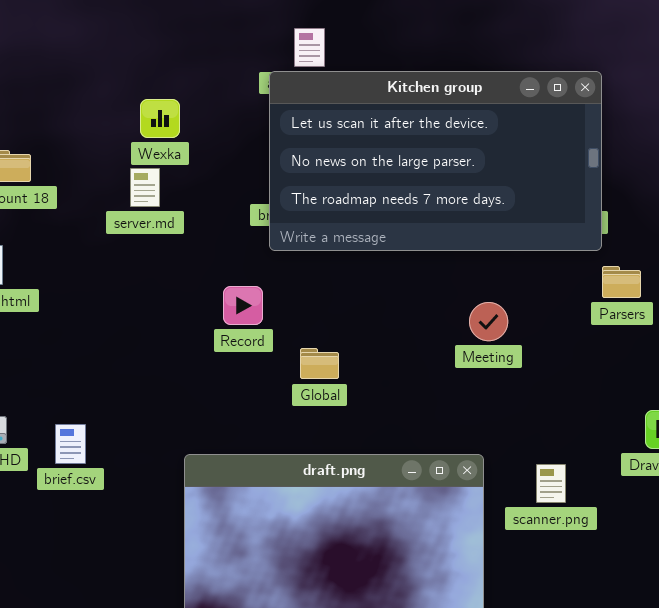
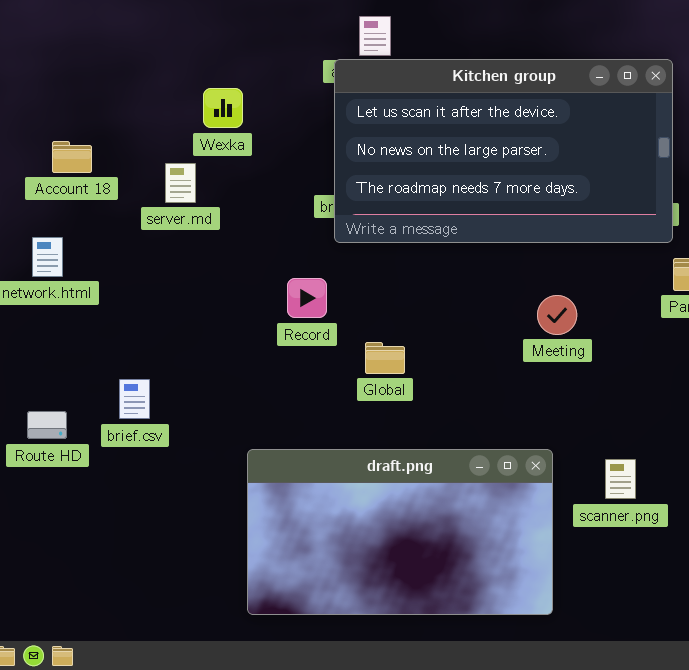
server.md: [130,168,160,207] -> [165,163,196,203], moved
brief.csv: [55,424,86,464] -> [119,379,150,419], moved

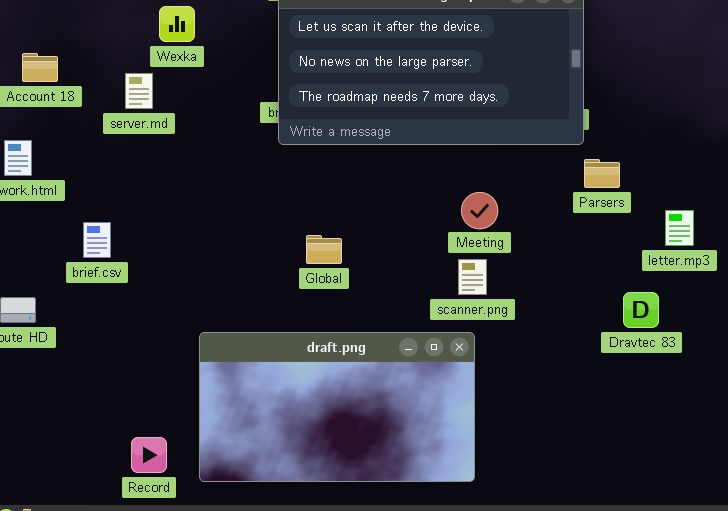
Record: [287,278,327,318] -> [131,437,167,473], moved
brief.csv: [119,379,150,419] -> [83,222,111,258], moved
scanner.png: [605,459,636,499] -> [458,259,487,295], moved

